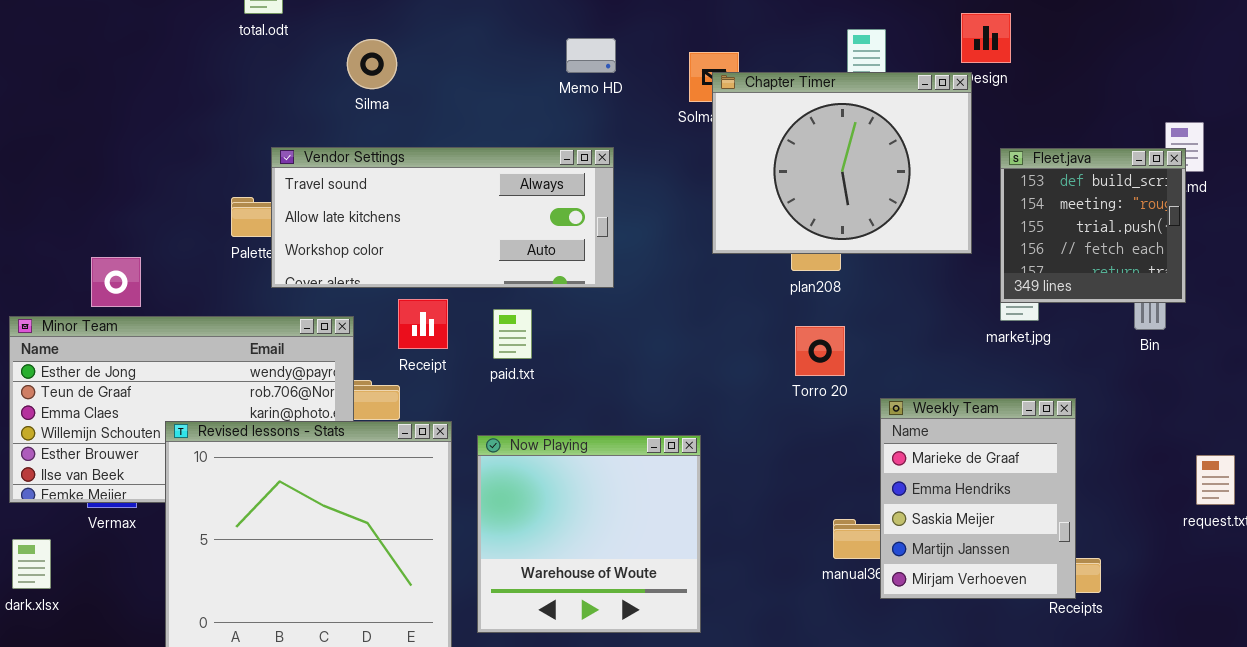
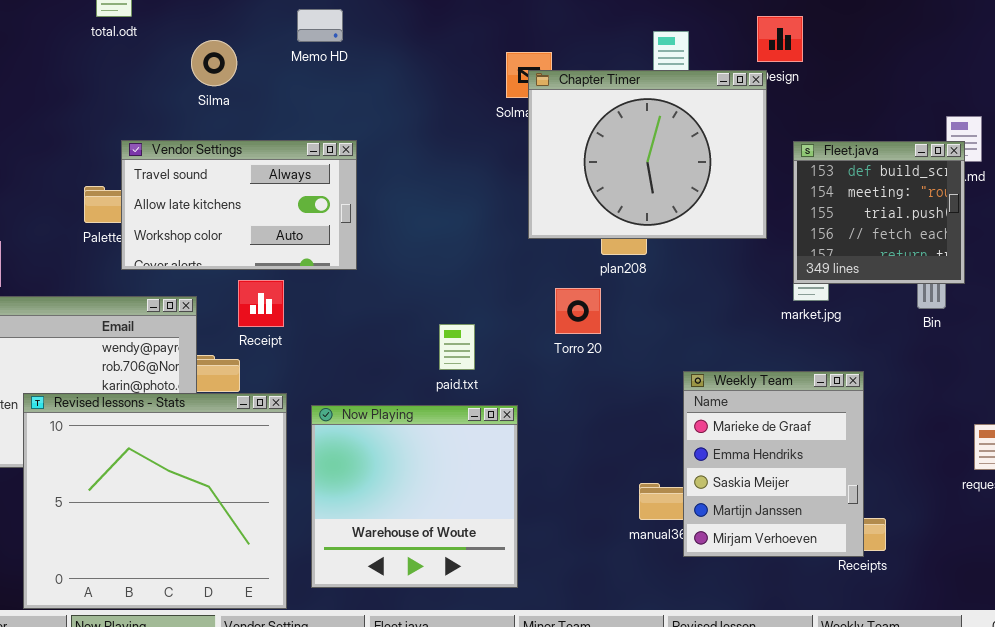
Memo HD: [566,38,616,73] -> [297,9,343,42], moved
Vendor Settings: [271,147,614,288] -> [121,140,357,270], resized
paid.txt: [493,309,532,359] -> [439,324,475,370], moved
Torro 20: [795,326,845,376] -> [555,288,601,334], moved

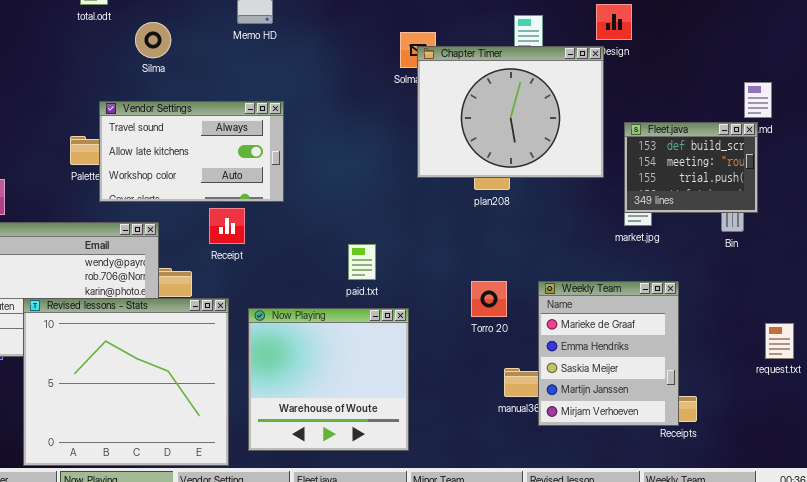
Silma: [191,40,237,86] -> [135,22,171,58], moved
Fleet.java: [793,141,965,284] -> [624,122,758,213], resized
Receipt: [238,280,284,327] -> [209,208,245,244], moved
Torro 20: [555,288,601,334] -> [471,281,507,317], moved

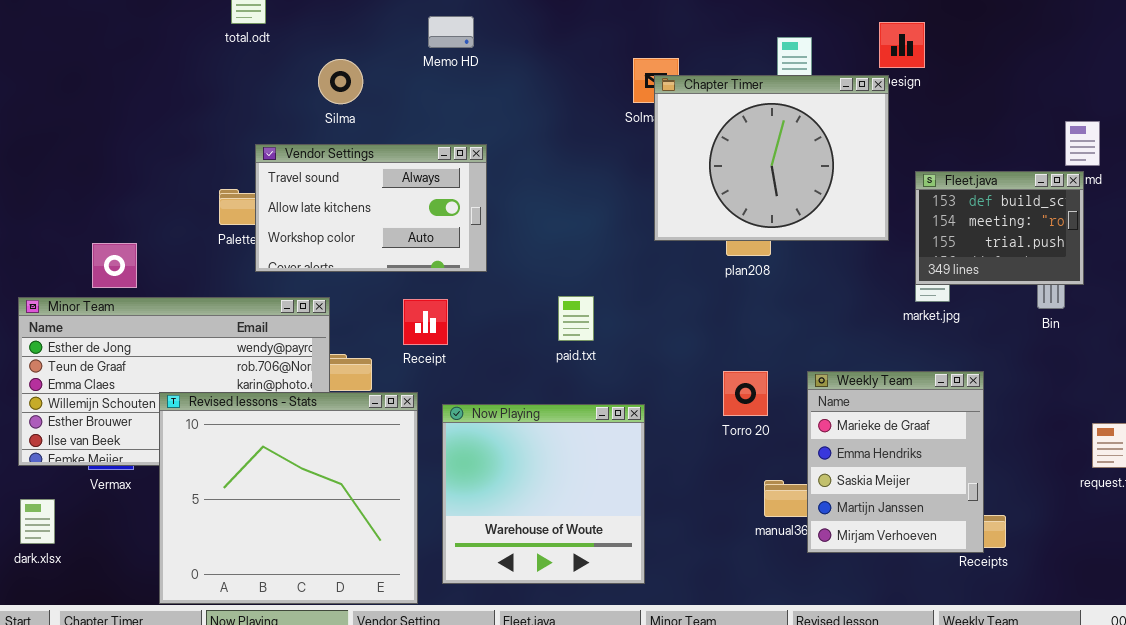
Silma: [135,22,171,58] -> [318,59,363,104], moved
Receipt: [209,208,245,244] -> [403,299,448,345], moved
paid.txt: [348,244,376,280] -> [558,296,594,341], moved

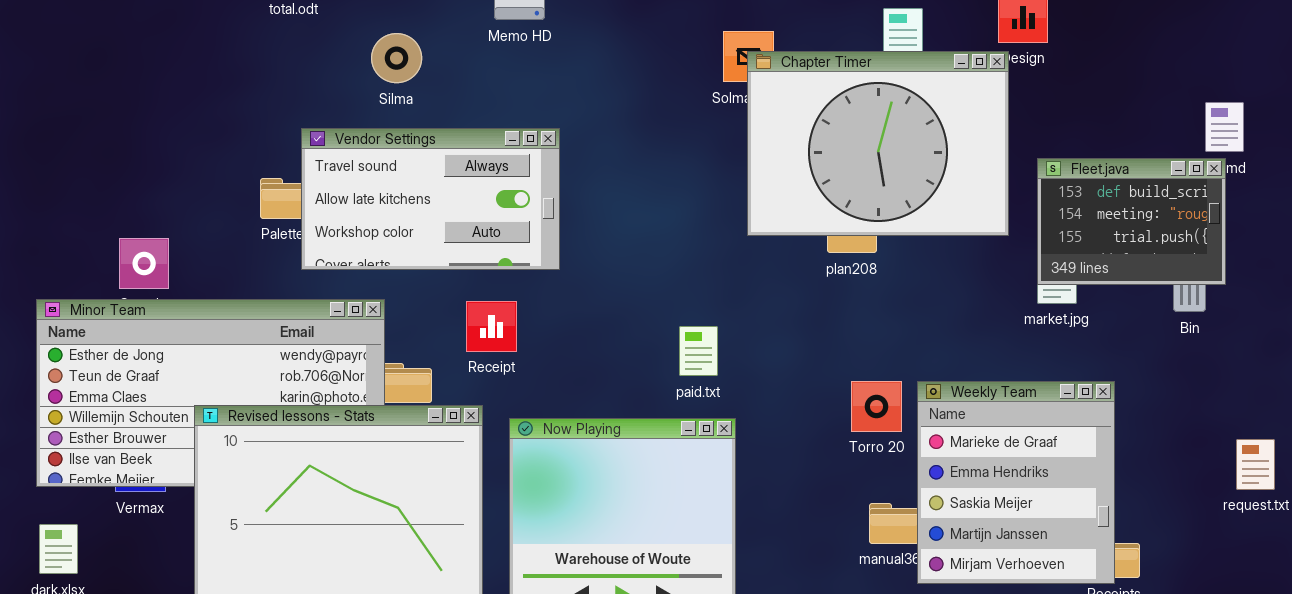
paid.txt: [558,296,594,341] -> [679,326,718,376], moved
Torro 20: [723,371,768,416] -> [851,381,902,432], moved

